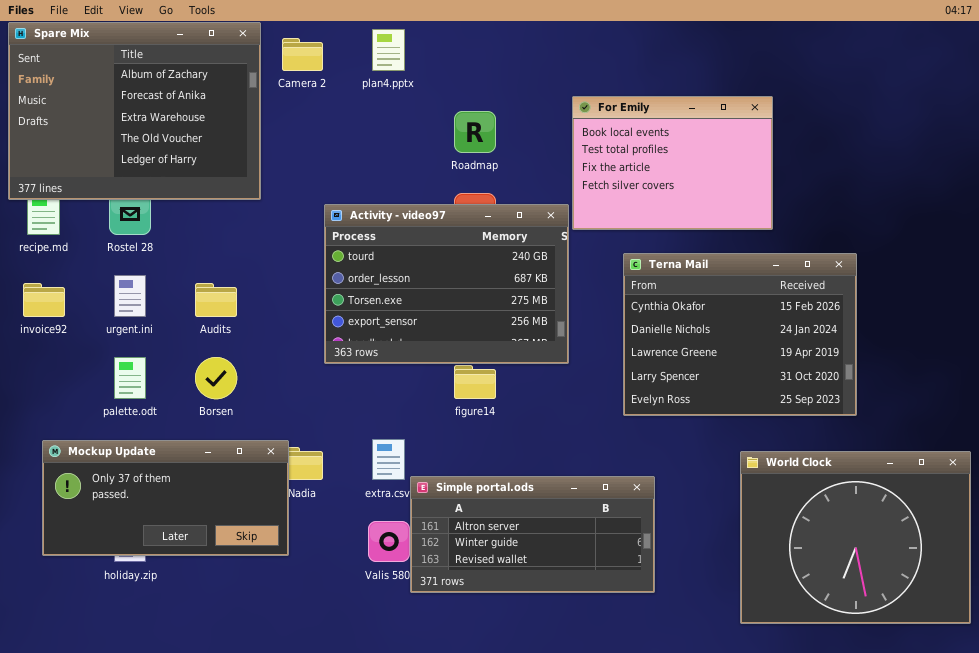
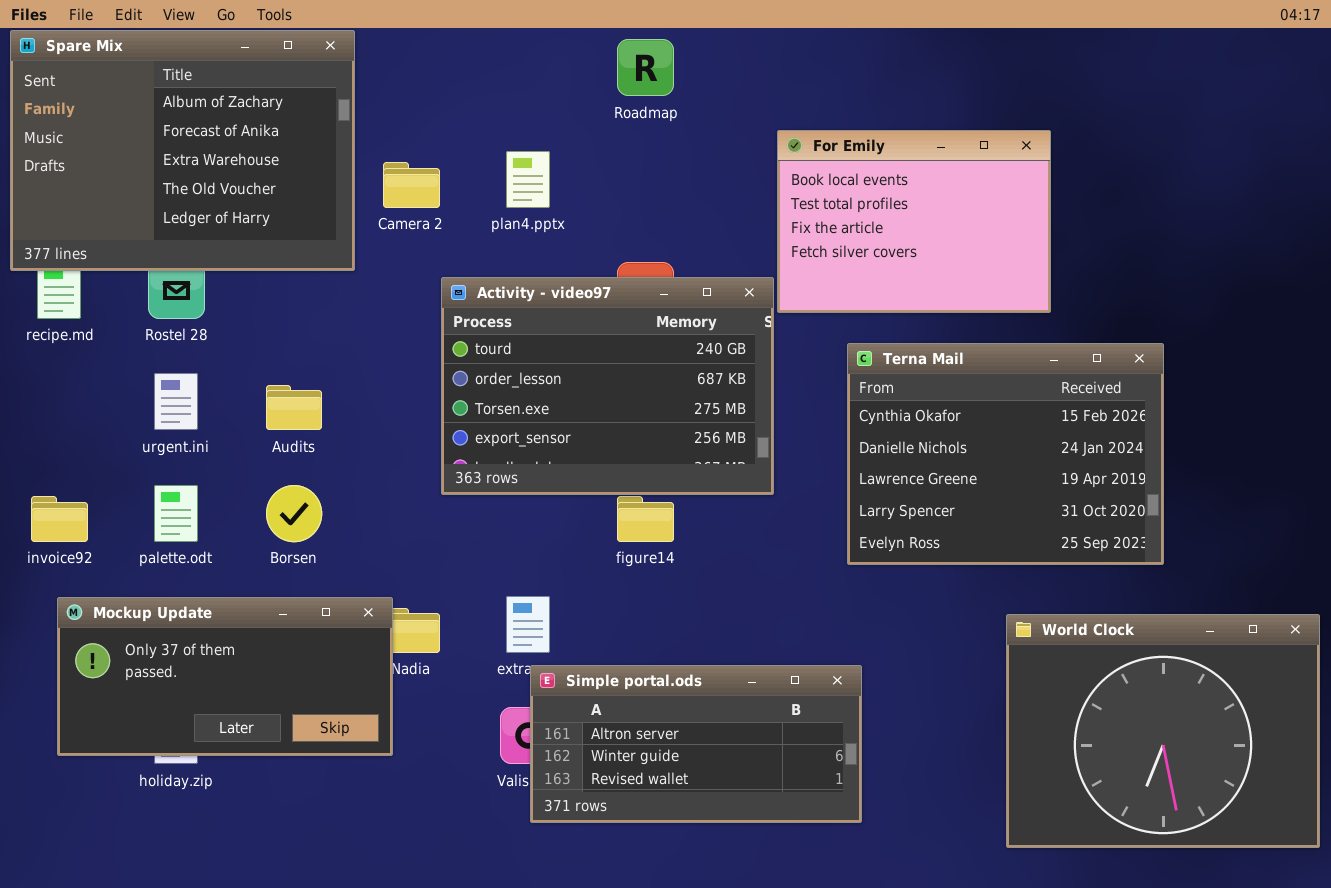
plan4.pptx: [372,29,405,71] -> [506,151,550,208], moved
Camera 2: [282,38,323,71] -> [383,162,440,208], moved
Roadmap: [454,111,496,153] -> [617,39,674,96], moved
invoice92: [23,283,65,317] -> [31,496,88,542], moved
Simple portal.ods: [410,476,655,593] -> [530,665,862,823], moved

